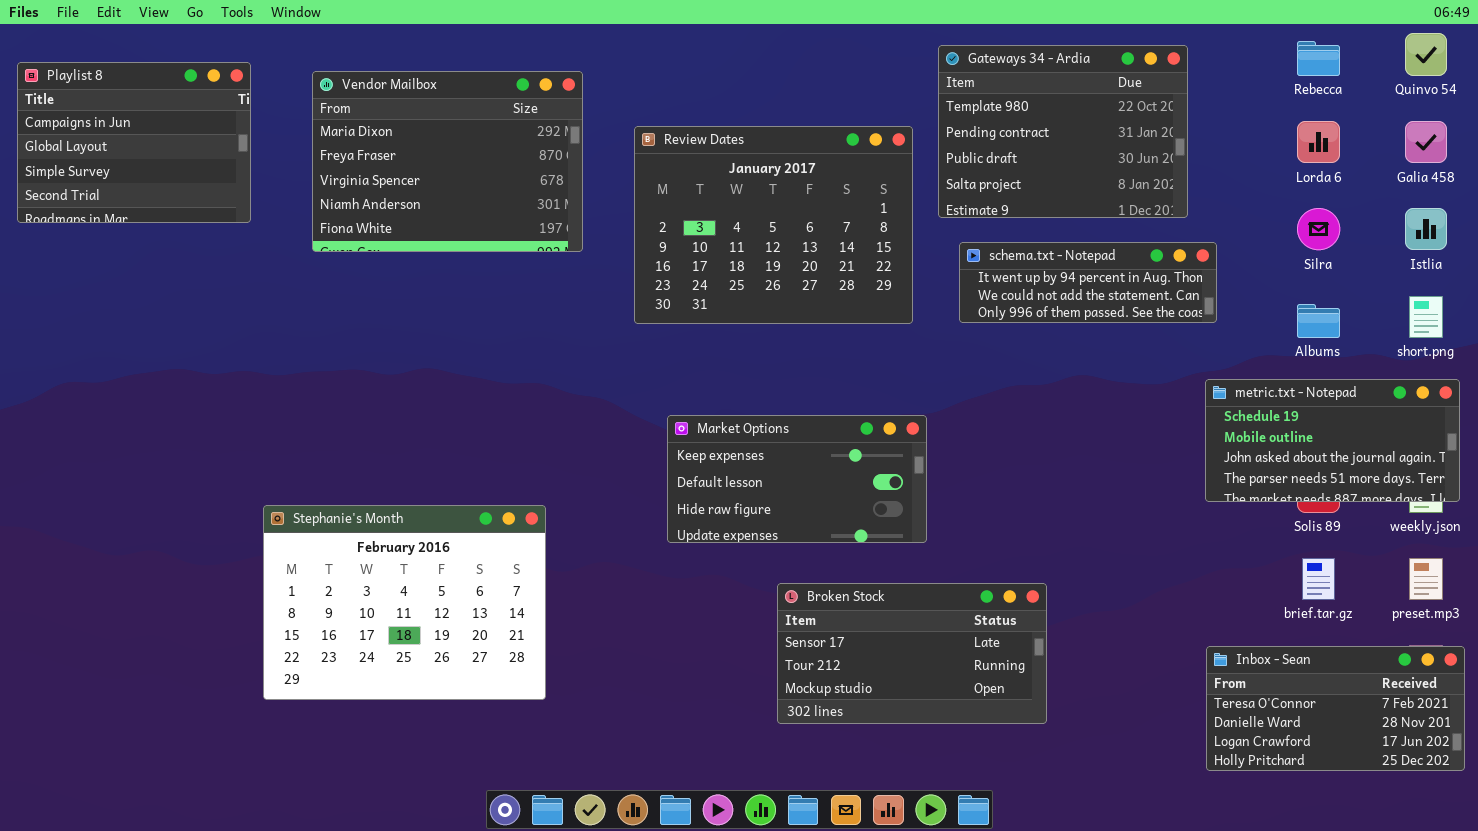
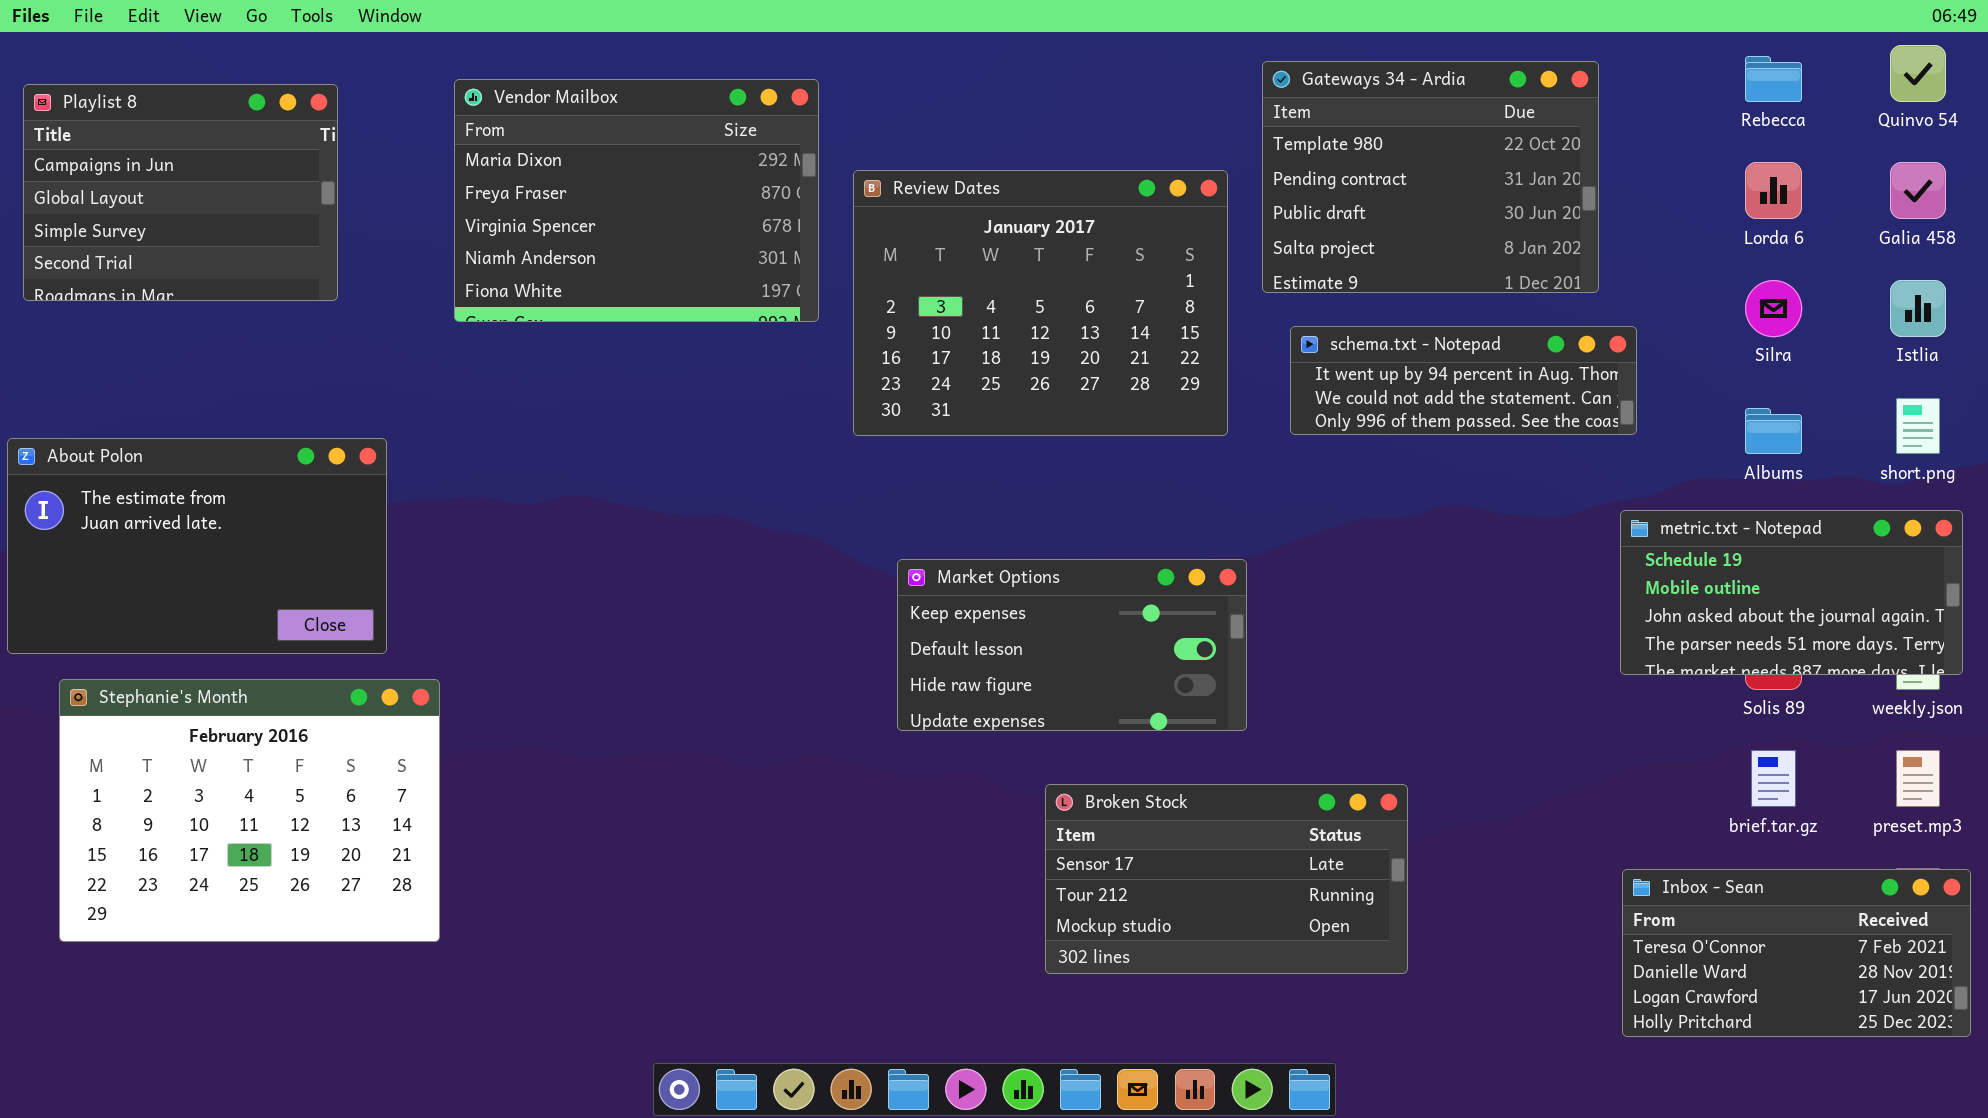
Vendor Mailbox: [312,71,583,252] -> [454,79,819,322], moved
About Polon: none -> [7,438,387,654], opened
Stephanie's Month: [263,505,546,700] -> [59,679,440,942], moved

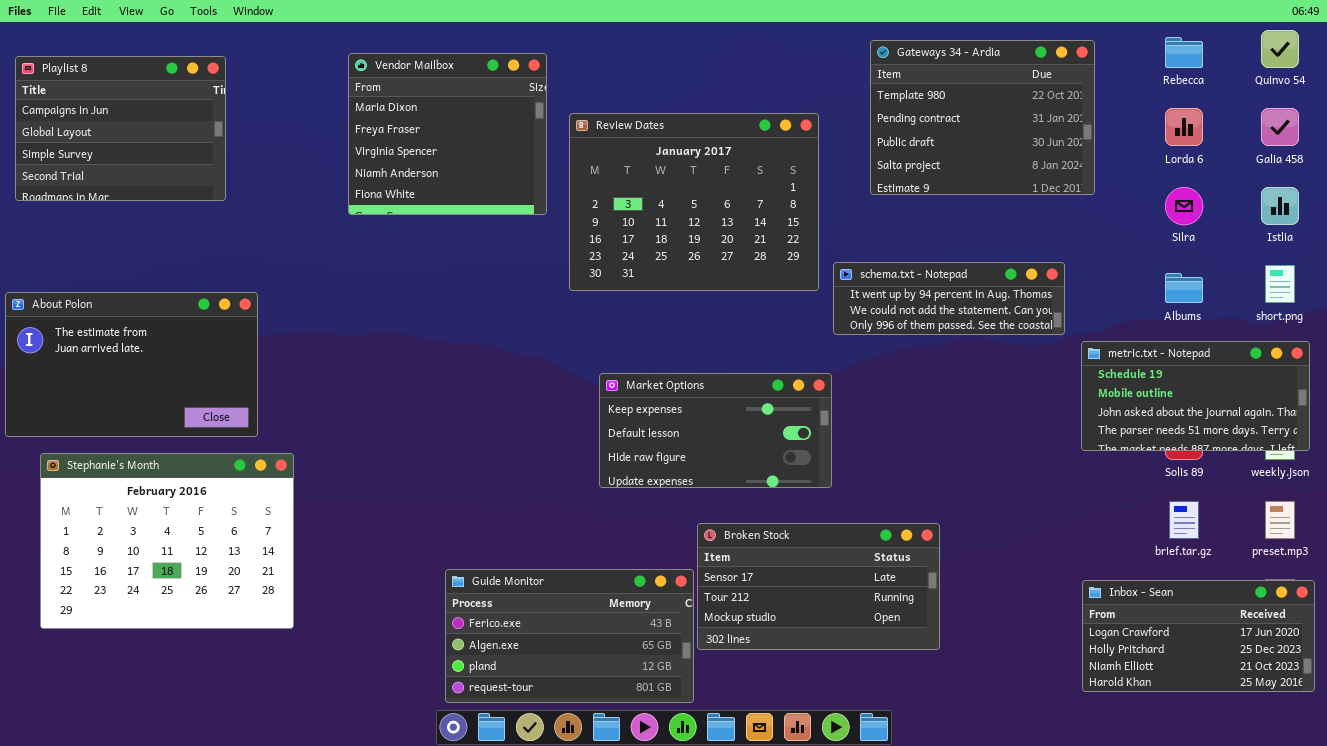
Gateways 34 - Ardia: [1262,61,1599,293] -> [870,40,1095,195], moved
Vendor Mailbox: [454,79,819,322] -> [348,53,547,215], resized
schema.txt - Notepad: [1290,326,1637,435] -> [833,262,1065,335], moved
Guide Monitor: none -> [445,569,694,703], opened
Inbox - Sean: [1622,869,1971,1037] -> [1082,580,1315,692], scrolled down 2 rows

